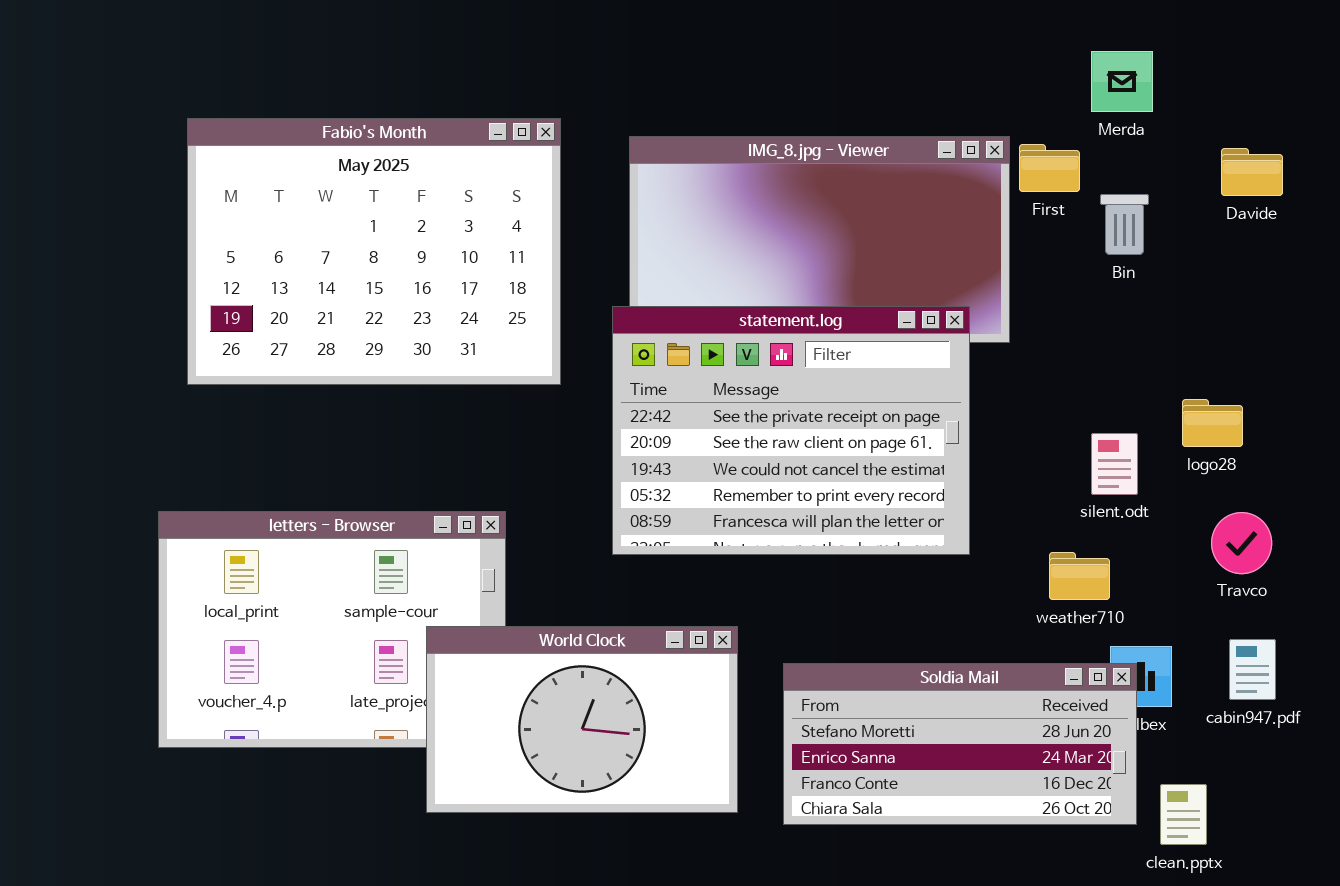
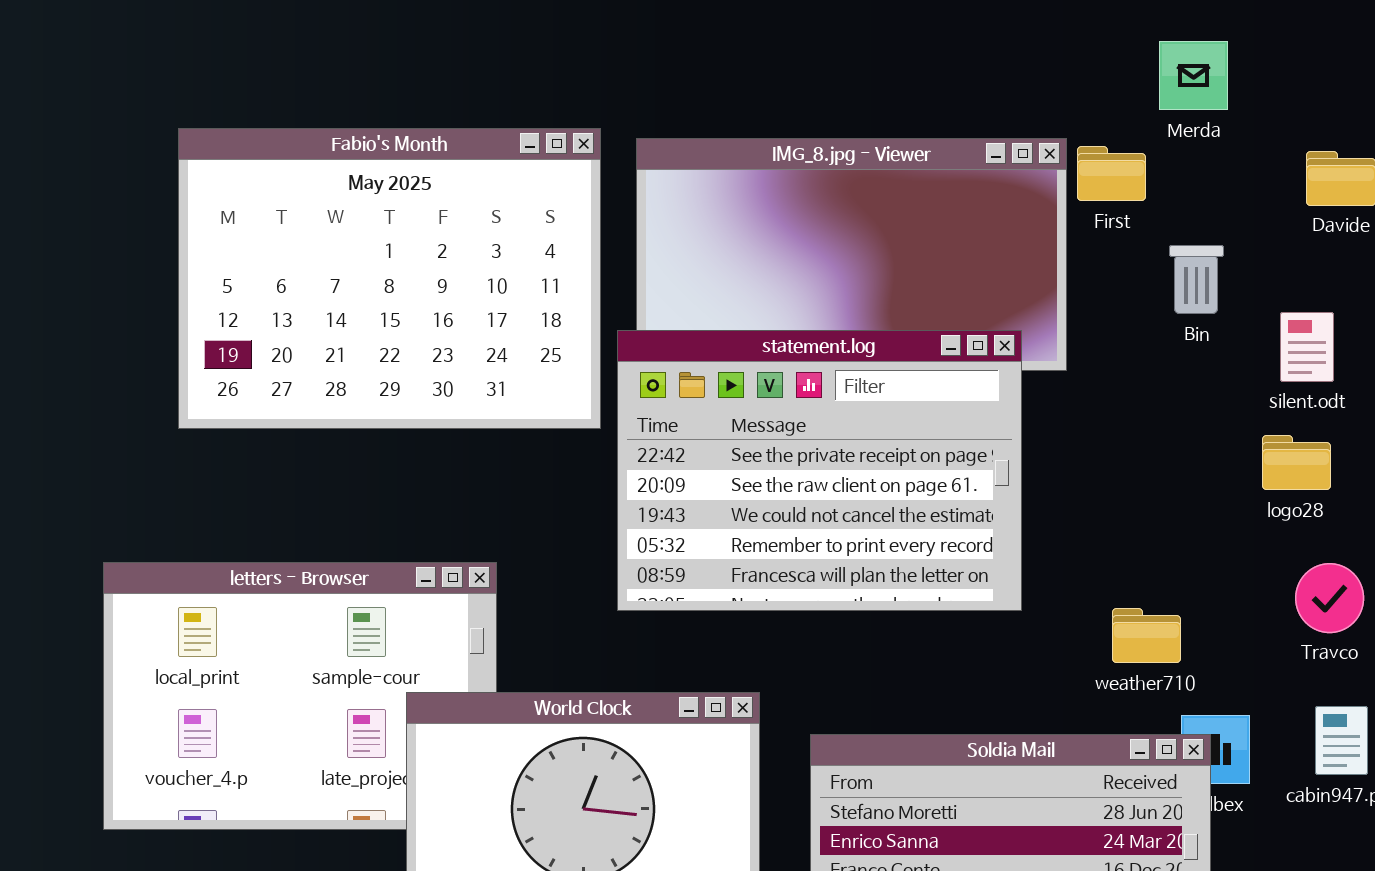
Fabio's Month: [187,118,561,385] -> [178,128,601,429], moved
Bin: [1100,194,1149,255] -> [1169,245,1224,314], moved
silent.odt: [1091,433,1138,495] -> [1280,312,1334,382], moved

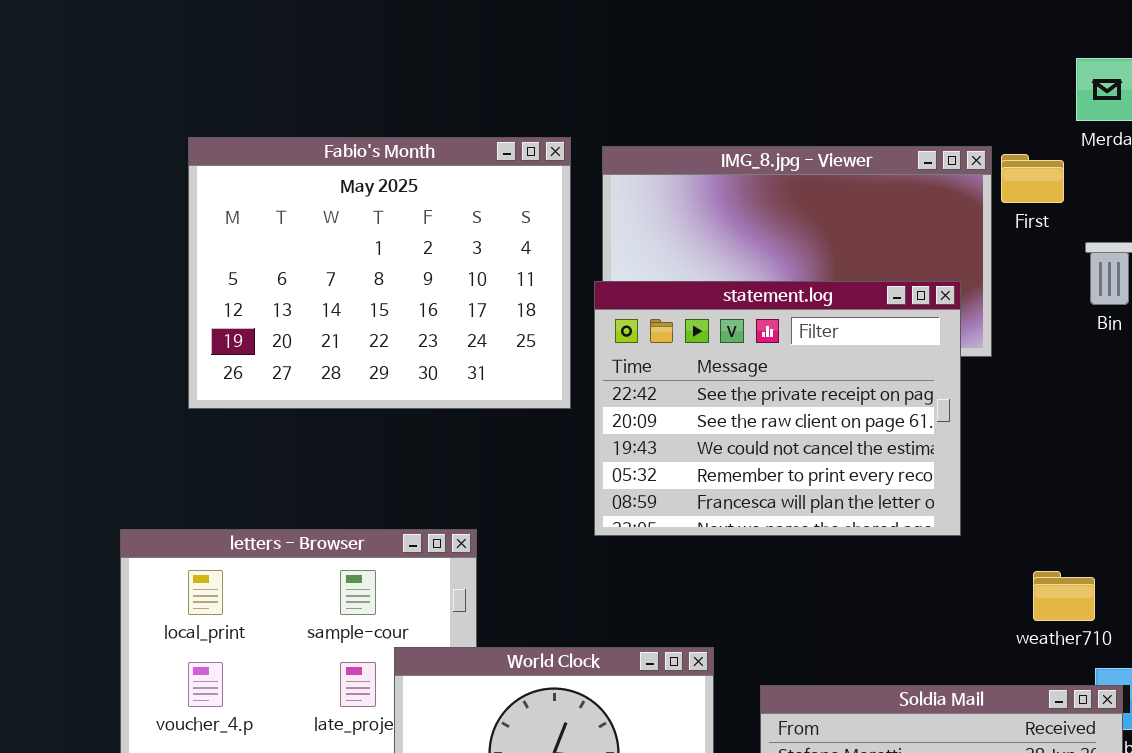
statement.log: [617,330,1022,611] -> [594,281,961,536], moved

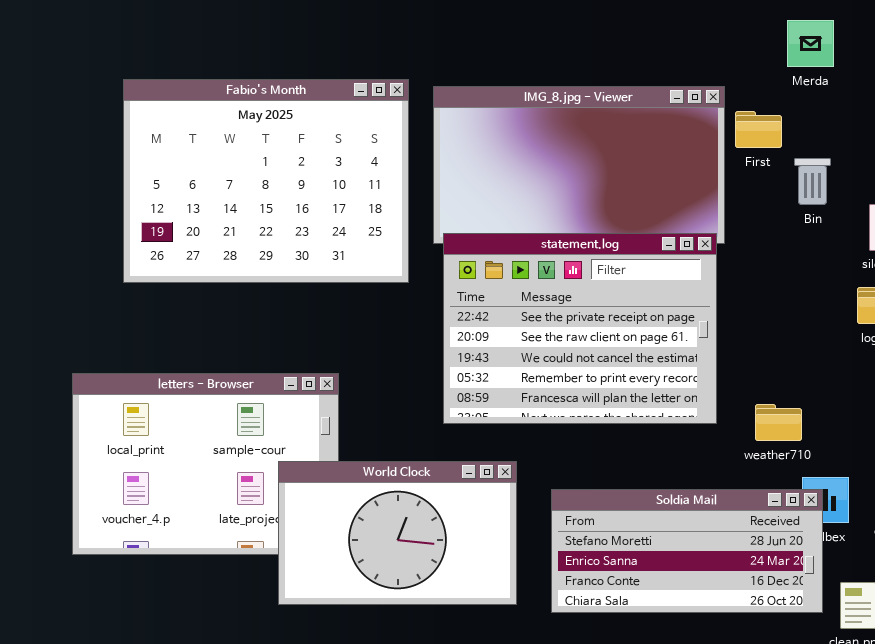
First: [1001,154,1064,203] -> [735,111,782,148], moved
statement.log: [594,281,961,536] -> [443,233,717,424], moved

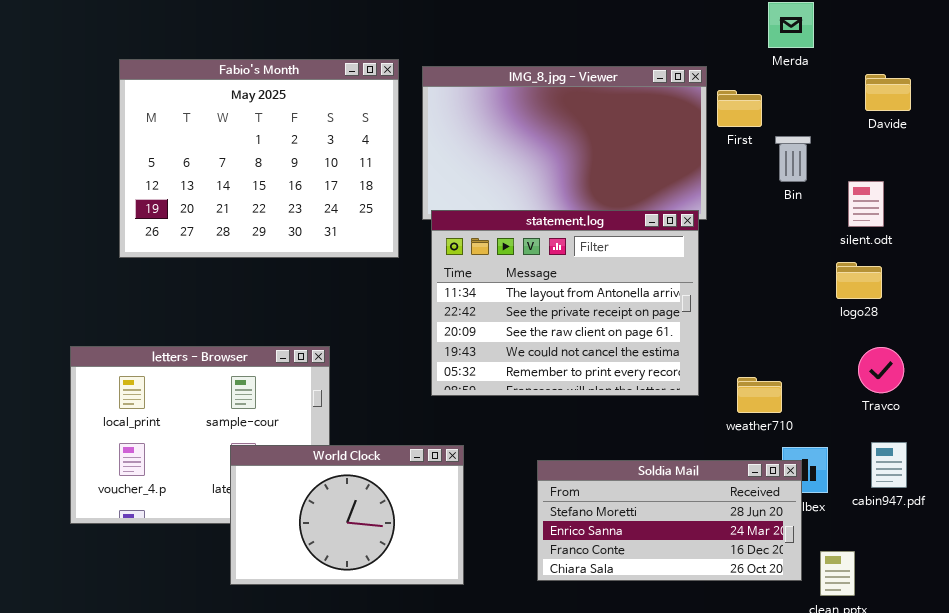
statement.log: [443,233,717,424] -> [431,210,699,396], scrolled up 1 row
World Clock: [278,461,517,605] -> [230,445,464,585], moved

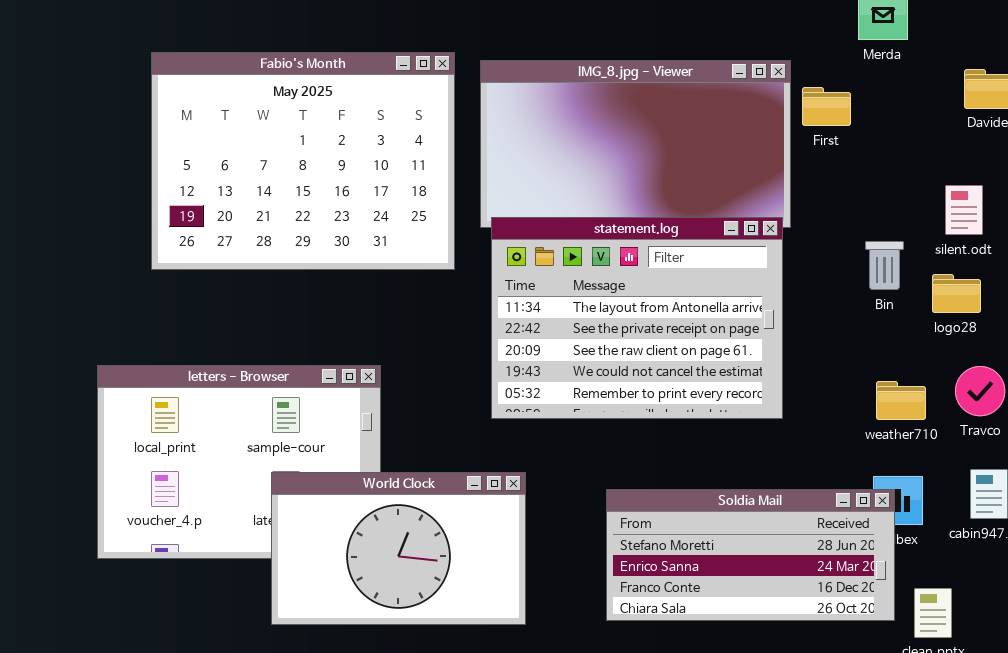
Bin: [775,136,811,182] -> [865,241,904,290], moved
weather710: [737,377,782,413] -> [876,381,926,420], moved

